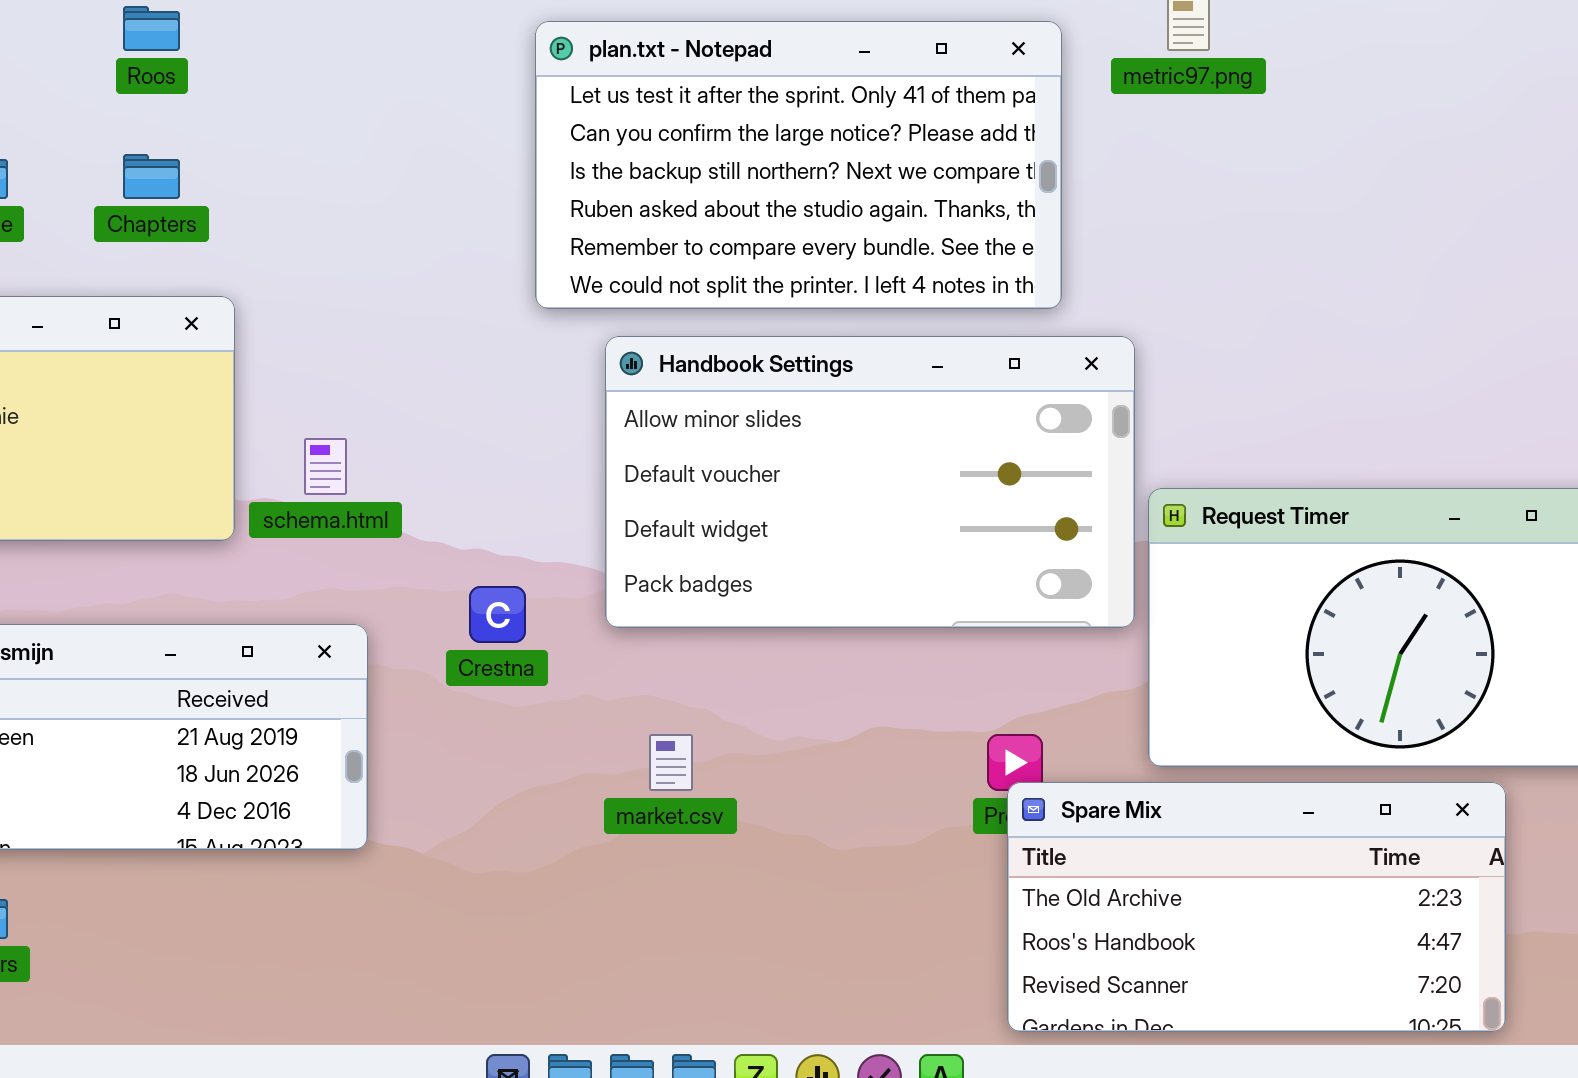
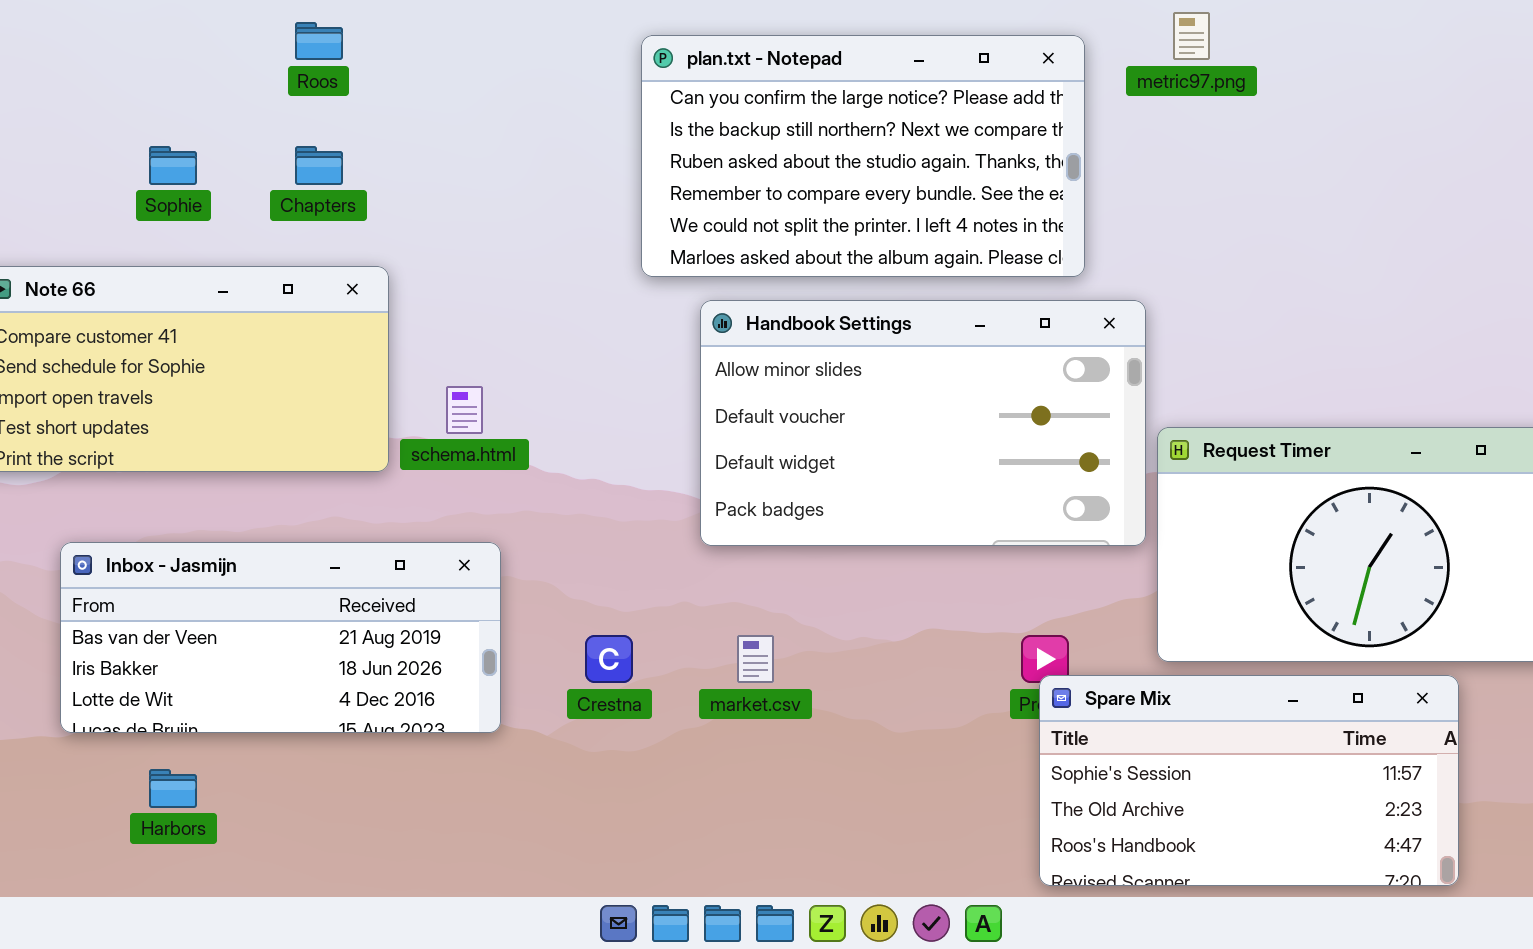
plan.txt - Notepad: [535,21,1062,309] -> [641,35,1085,277], scrolled down 1 row
Crestna: [469,586,526,643] -> [585,635,633,683], moved
Spare Mix: [1007,782,1506,1032] -> [1039,675,1459,886], scrolled up 1 row

